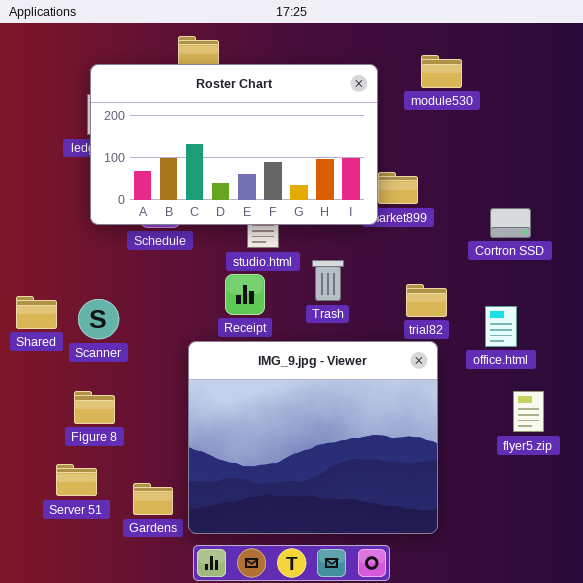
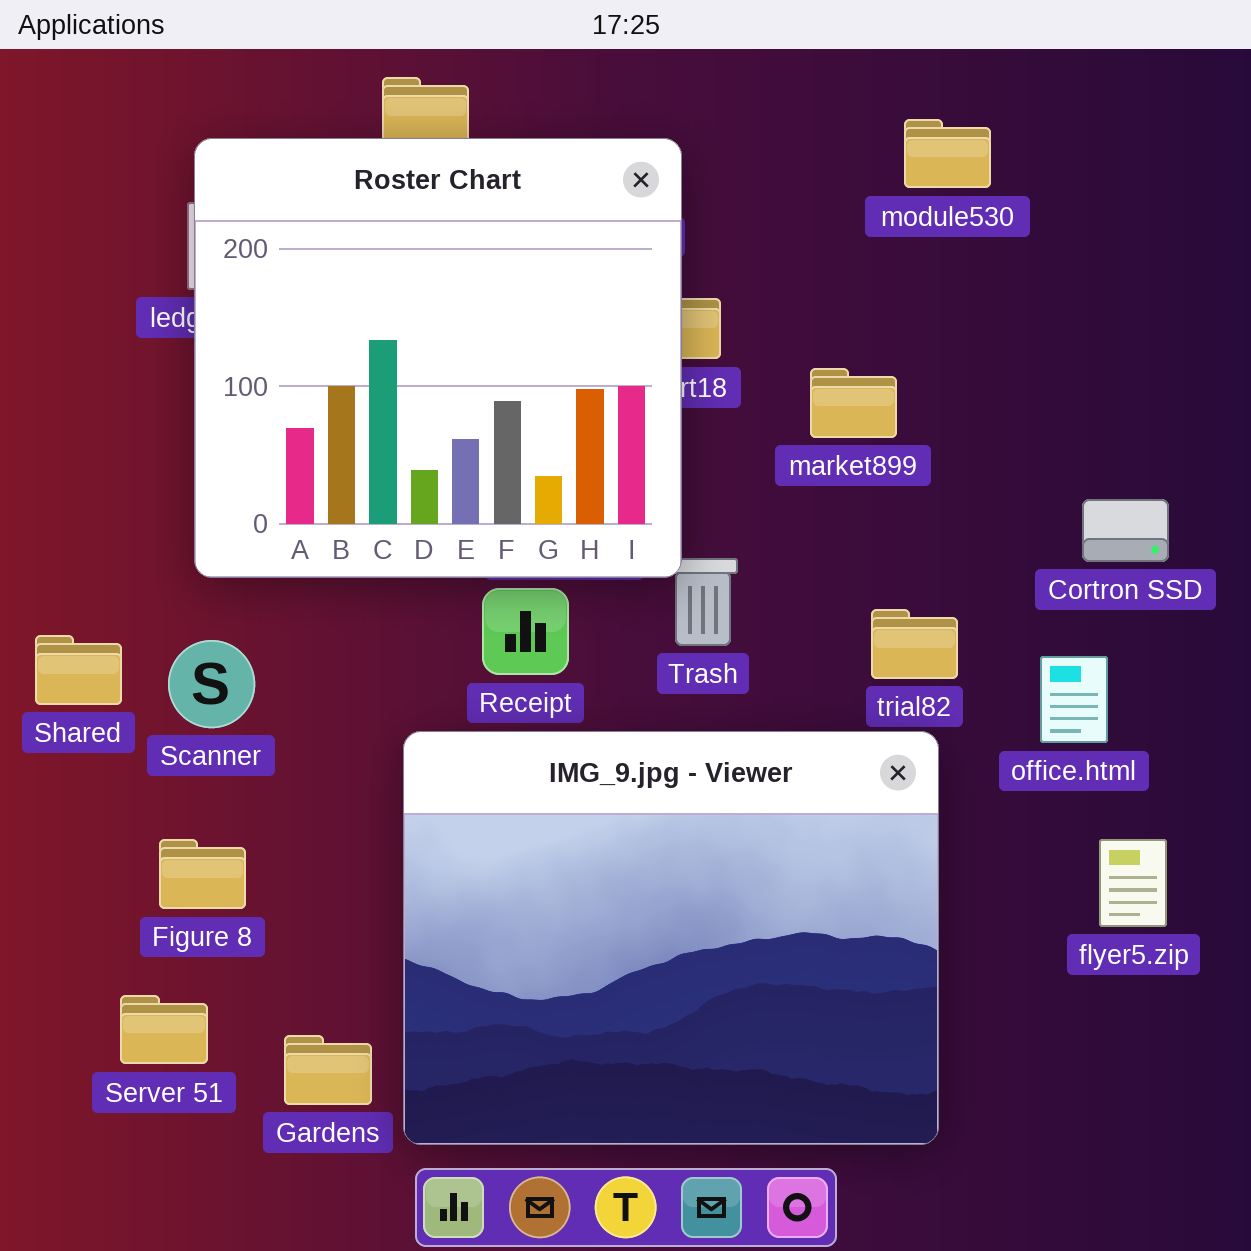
Roster Chart: [90,64,378,225] -> [194,138,682,578], resized
Cortron SSD: [490,208,531,238] -> [1082,499,1169,562], moved

